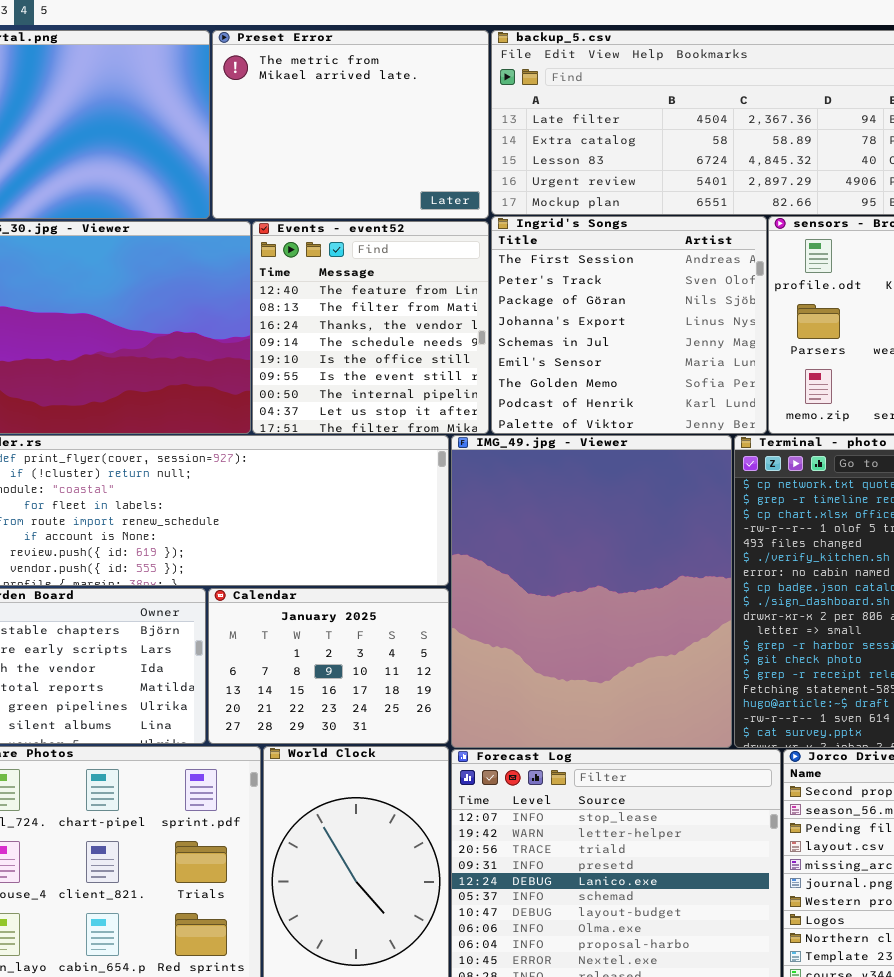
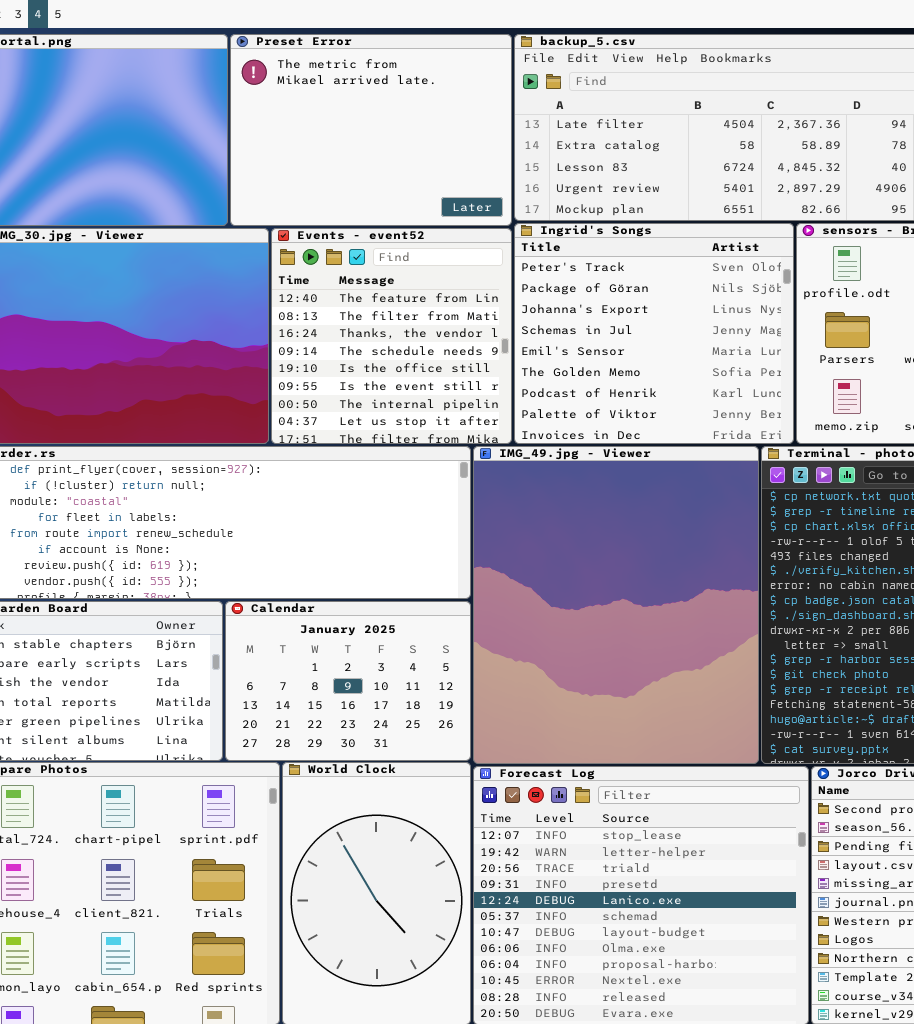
Ingrid's Songs: [491,216,767,434] -> [514,223,794,444], scrolled down 1 row

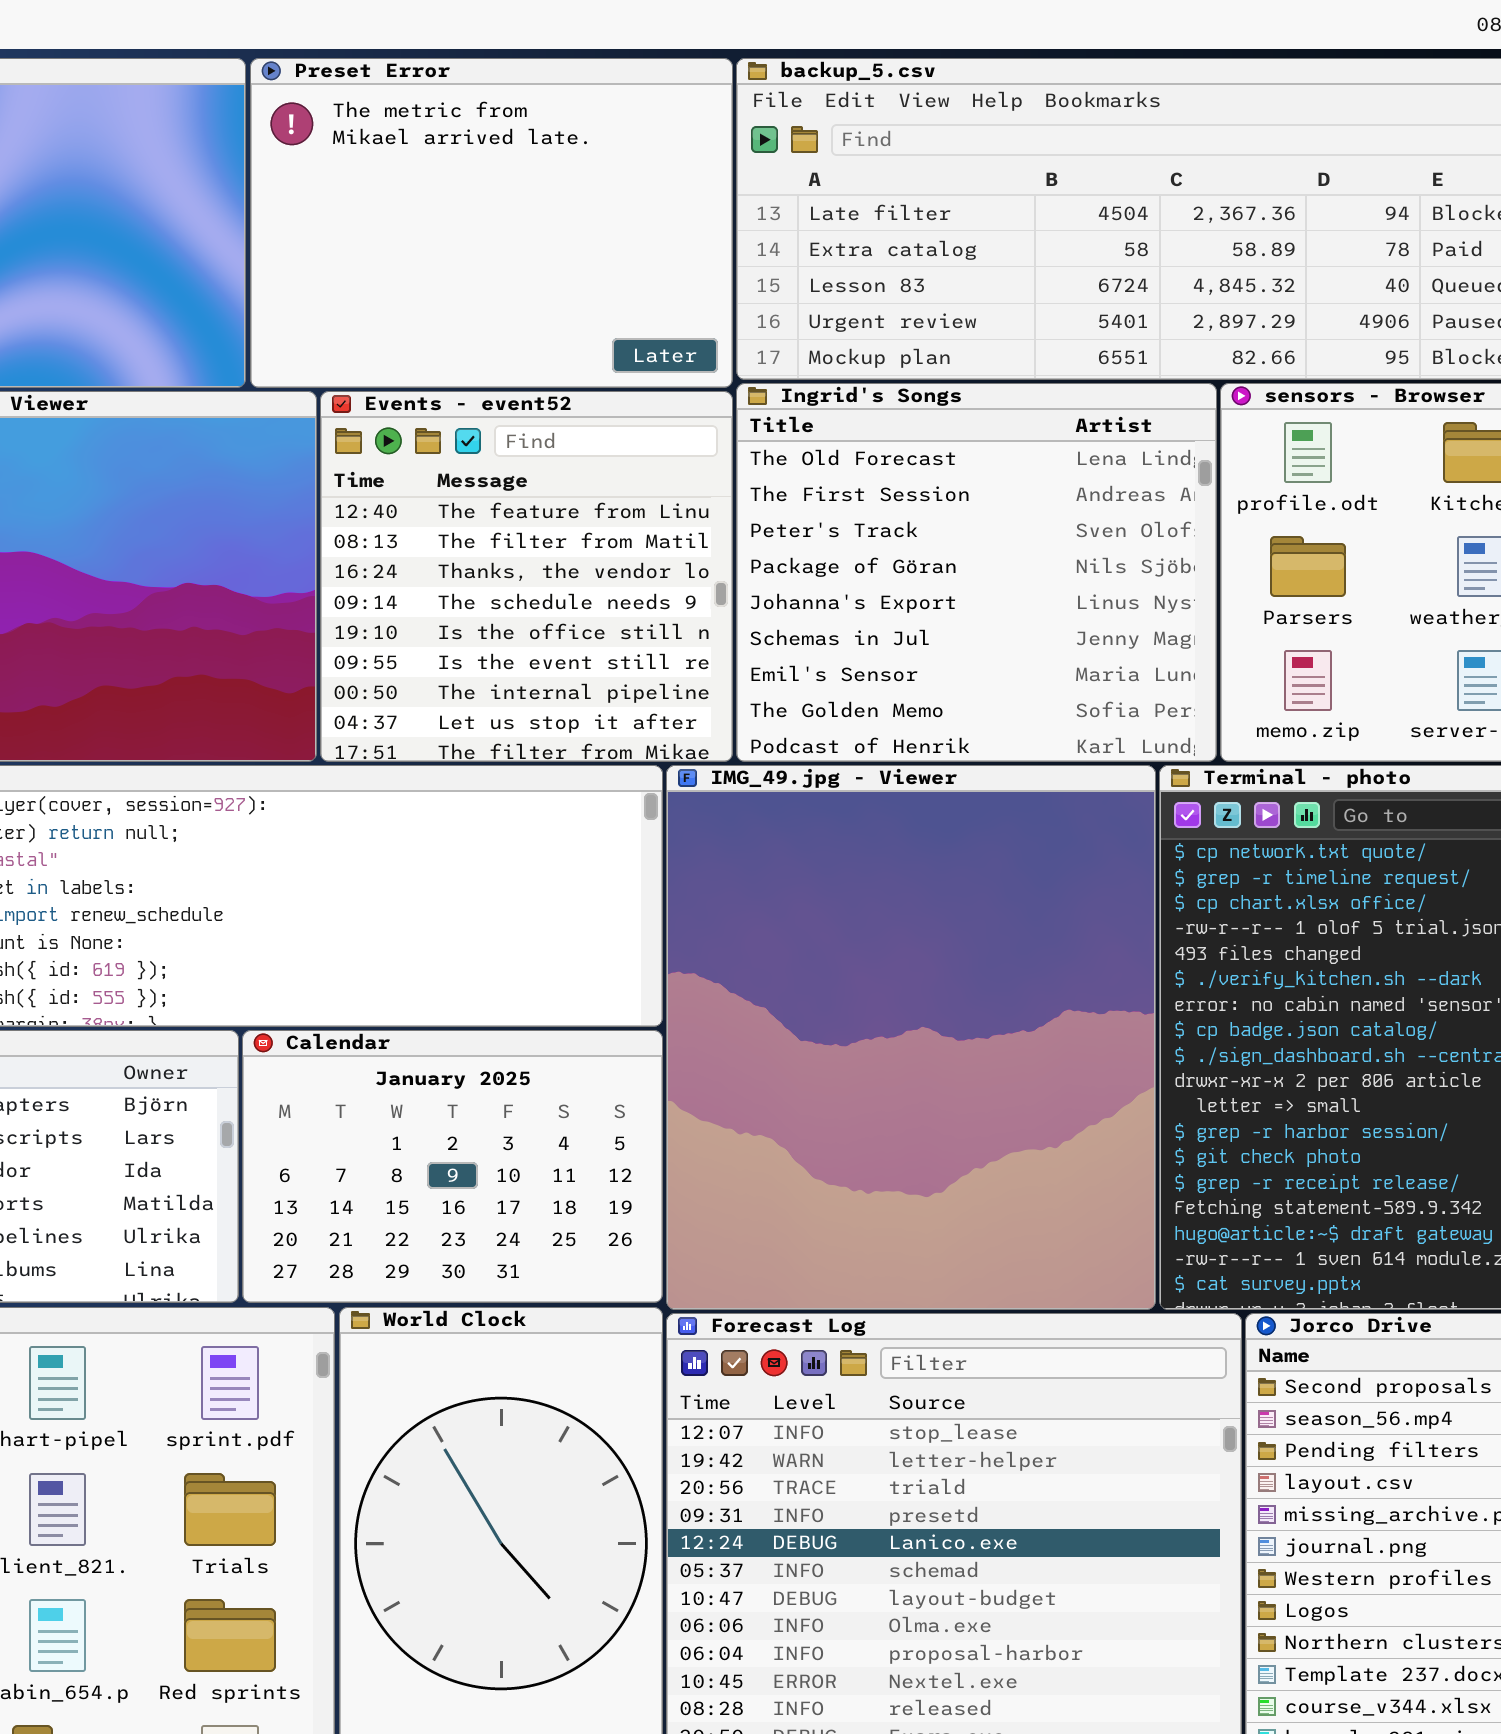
Ingrid's Songs: [514,223,794,444] -> [736,383,1217,762], scrolled up 2 rows

